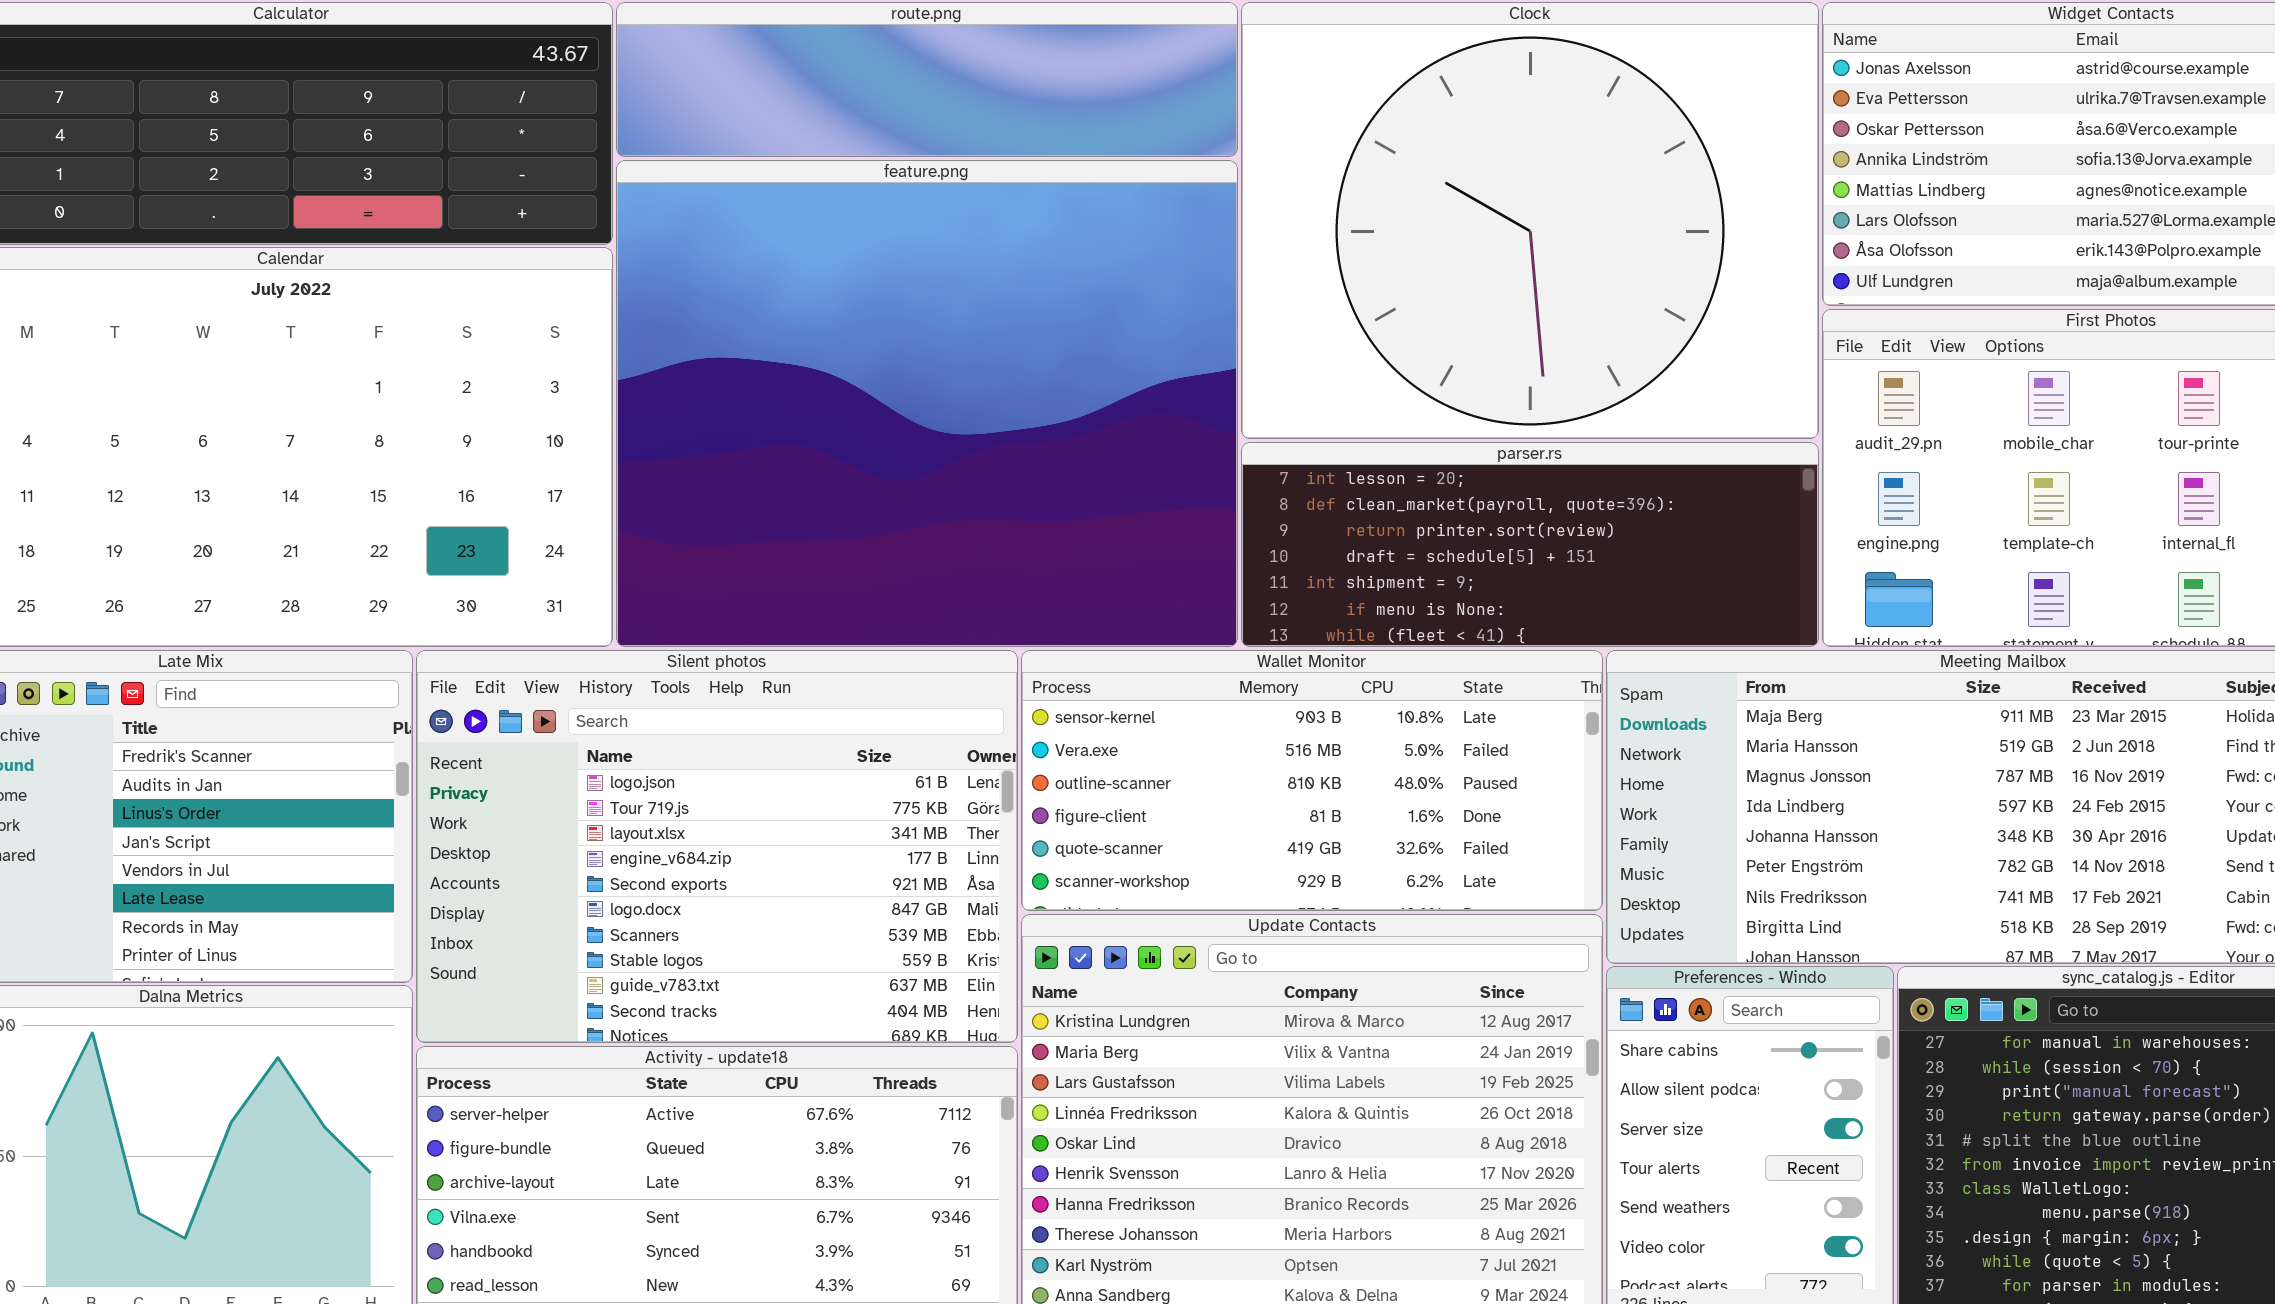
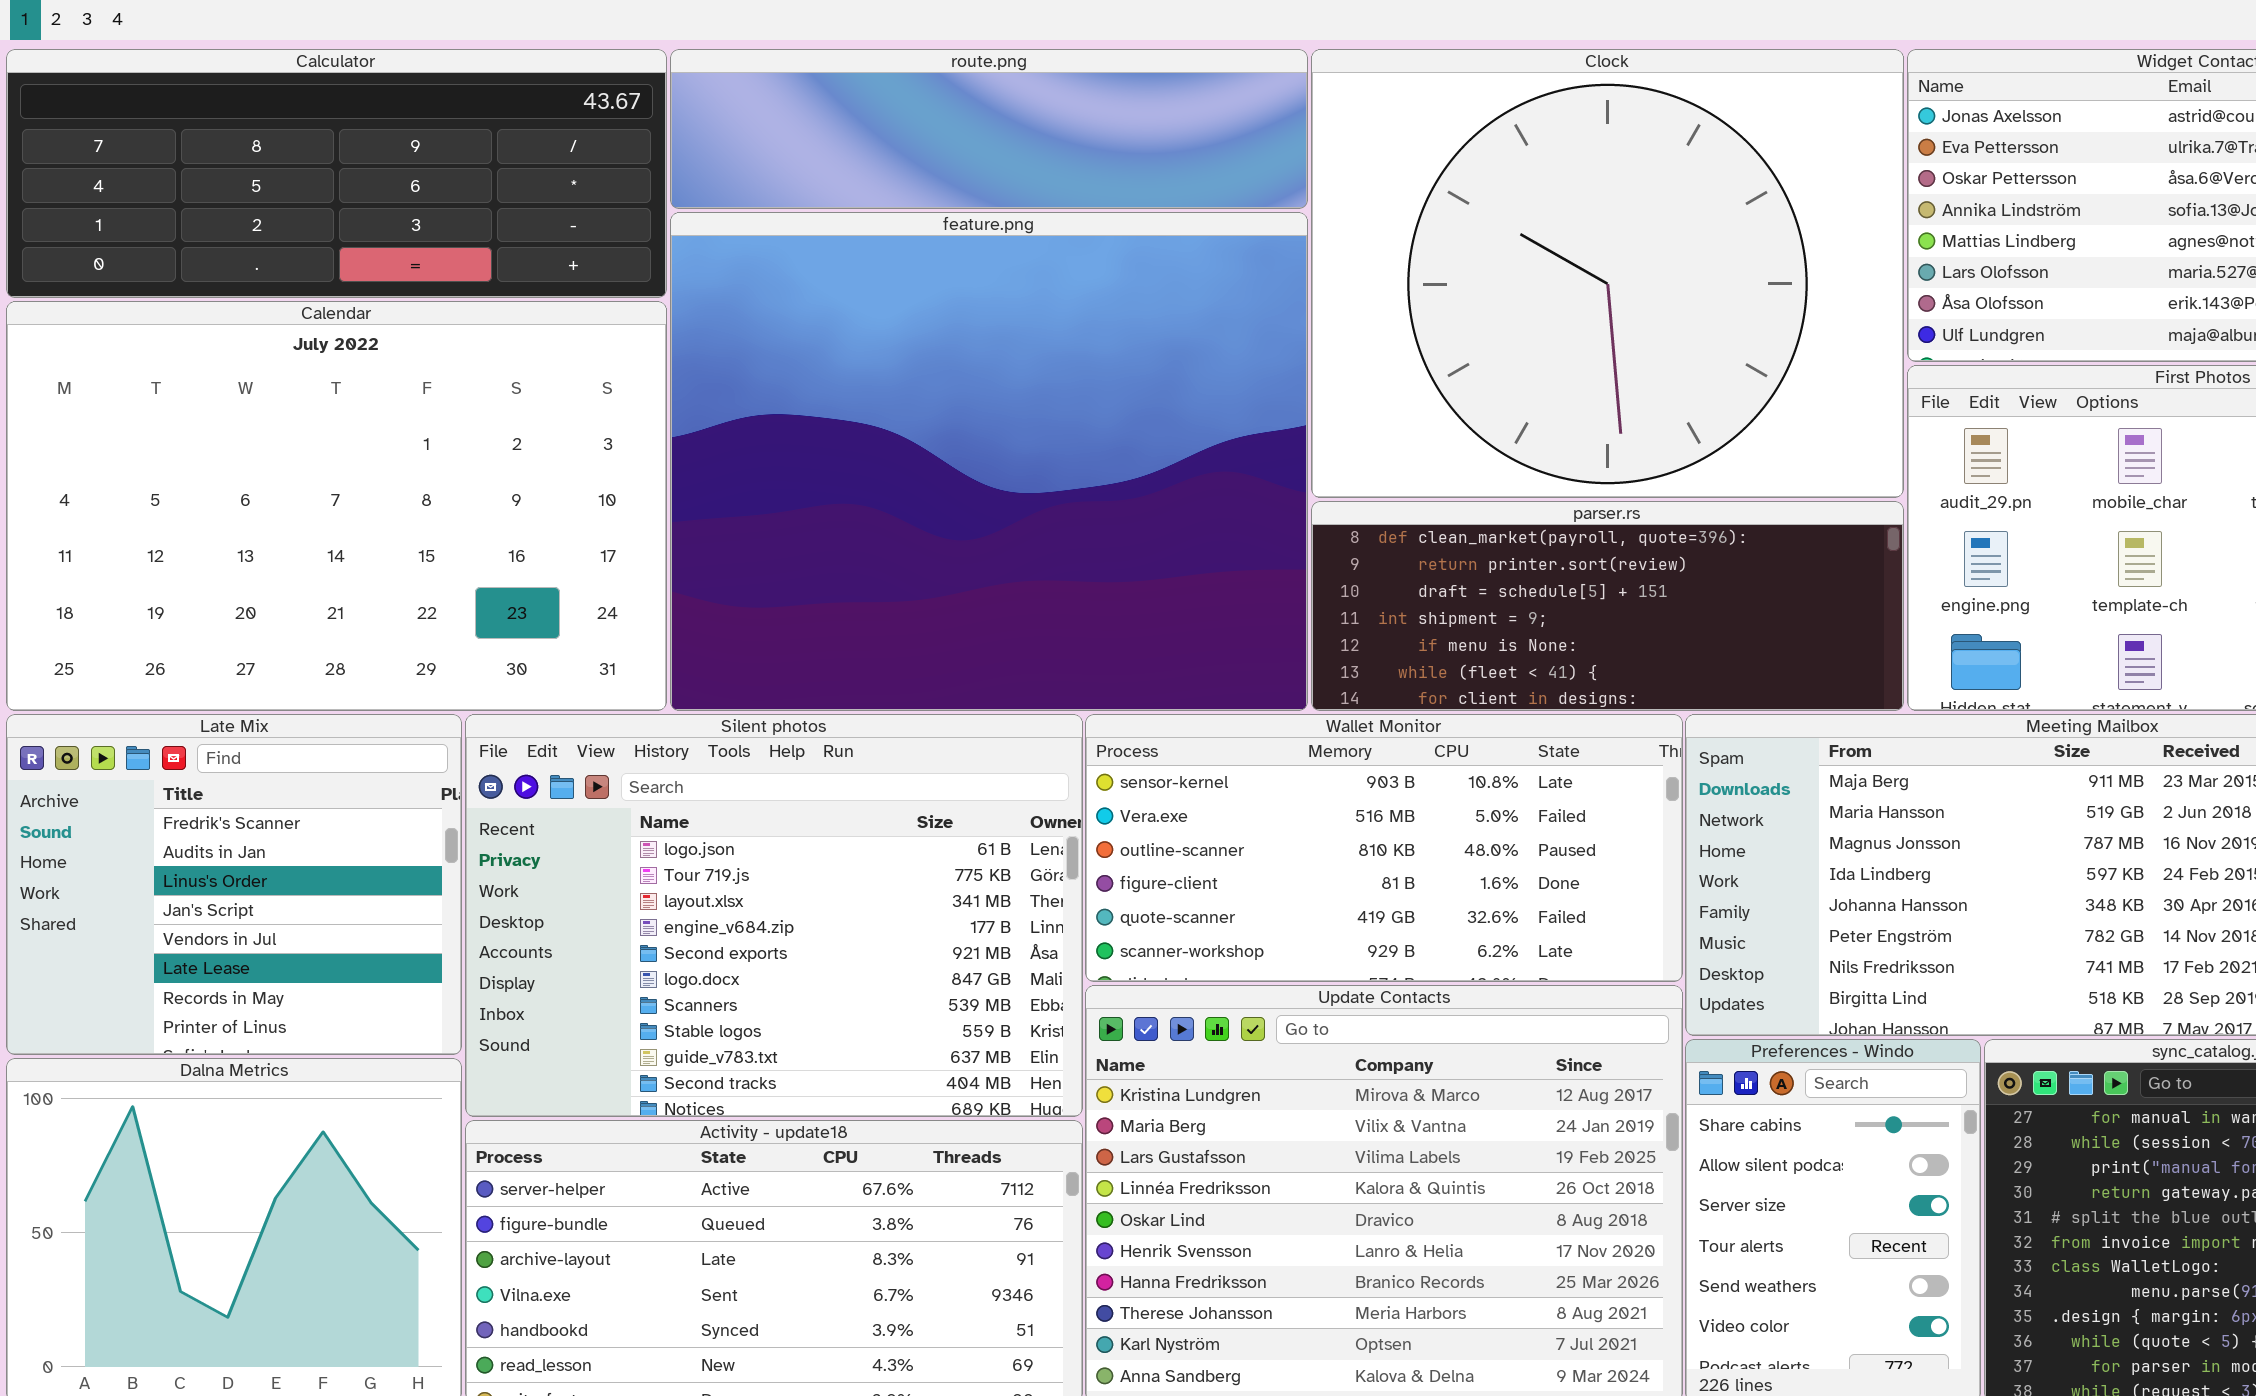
parser.rs: [1241,442,1819,647] -> [1311,501,1904,711], scrolled down 1 row

